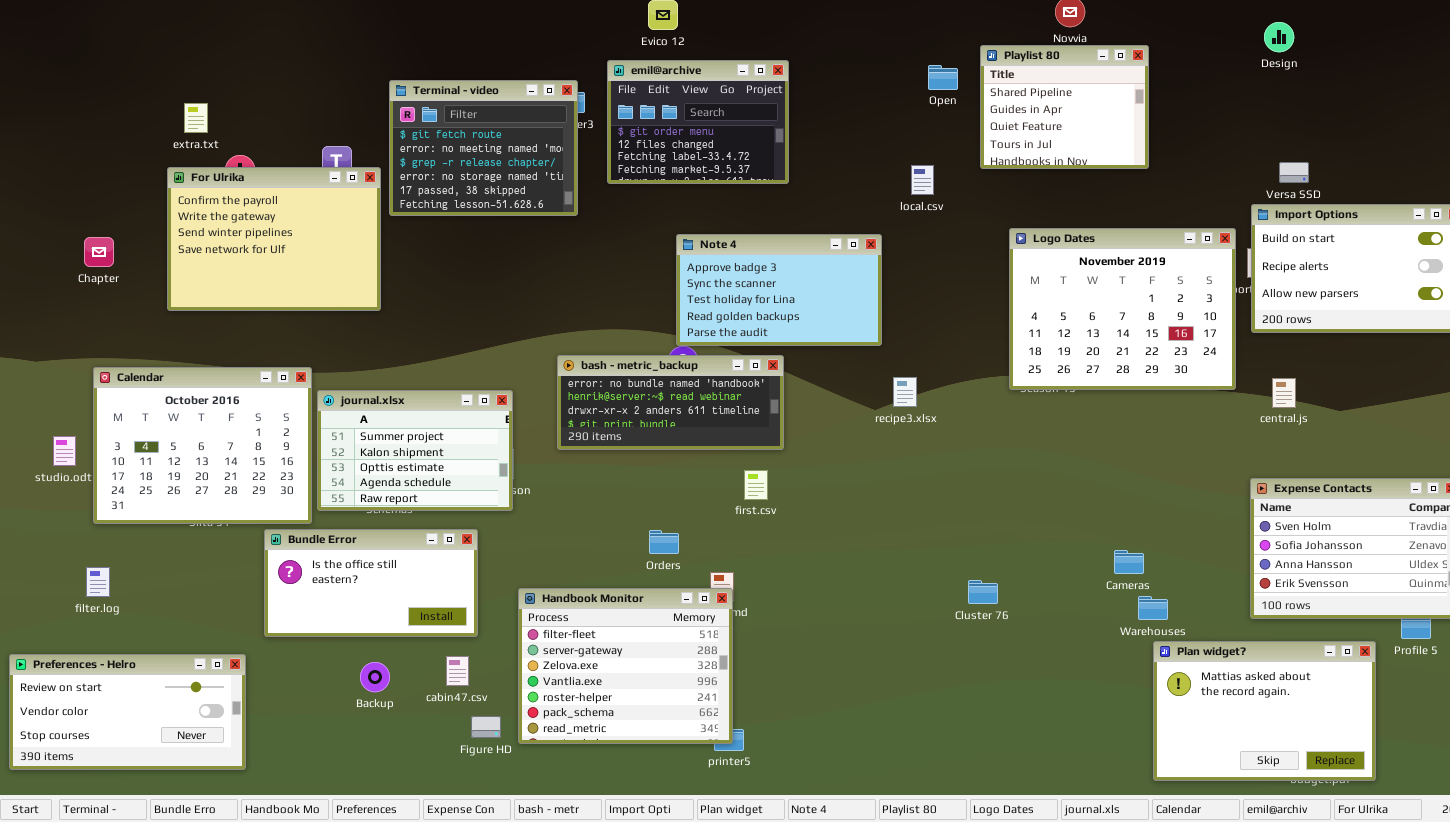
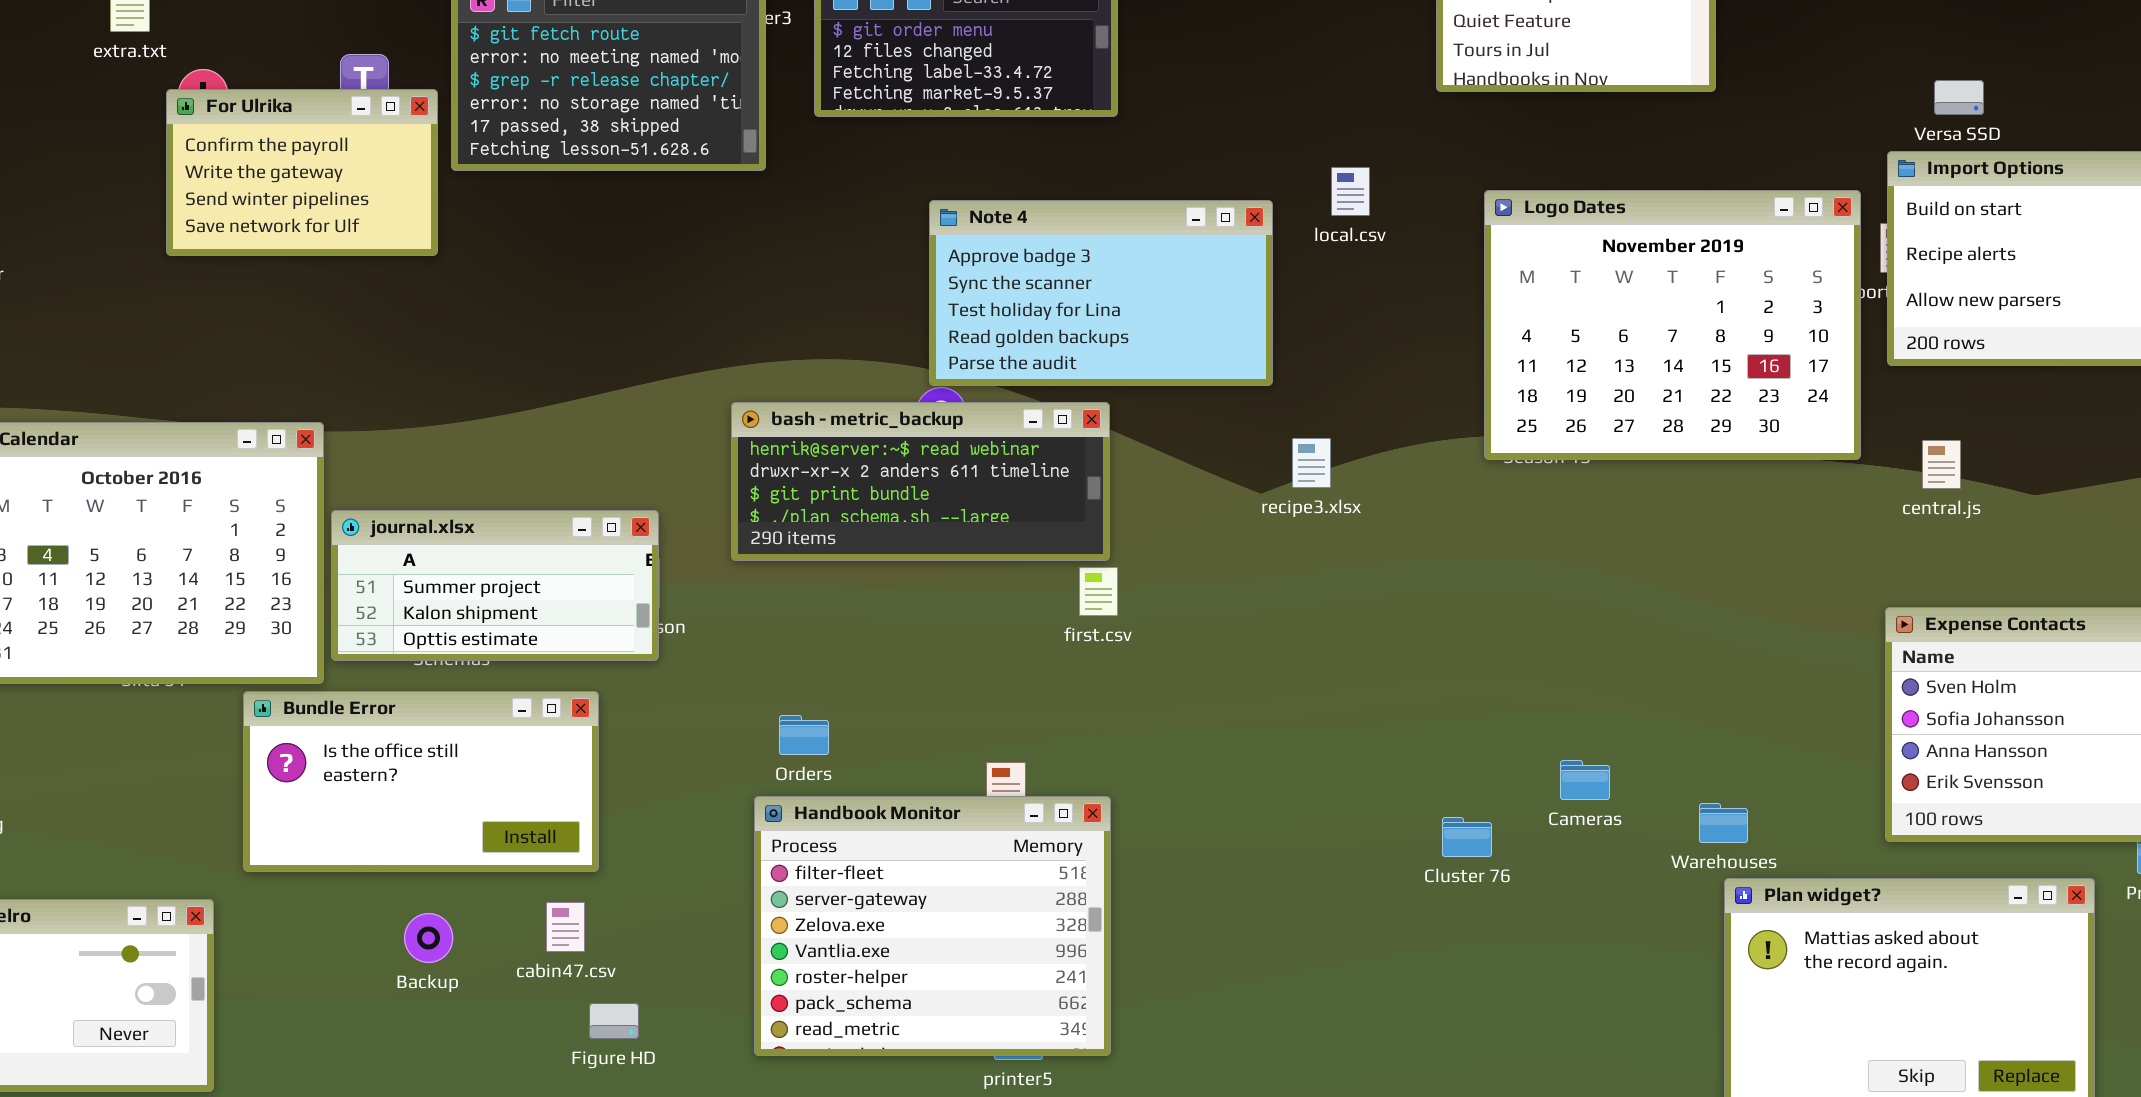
local.csv: [911,165,934,195] -> [1331,167,1370,216], moved
For Ulrika: [167,167,381,311] -> [166,89,438,256], resized
bash - metric_backup: [557,355,784,450] -> [731,402,1110,561], scrolled down 1 row
journal.xlsx: [317,390,513,511] -> [331,510,659,661], resized
first.csv: [744,470,768,500] -> [1079,567,1118,616], moved
Orders: [649,530,679,554] -> [779,715,829,755], moved
Cameras: [1114,550,1144,574] -> [1560,760,1610,800], moved
Cluster 76: [968,580,998,604] -> [1442,817,1492,857], moved
Handbook Monitor: [518,588,733,744] -> [754,796,1111,1056], moved

